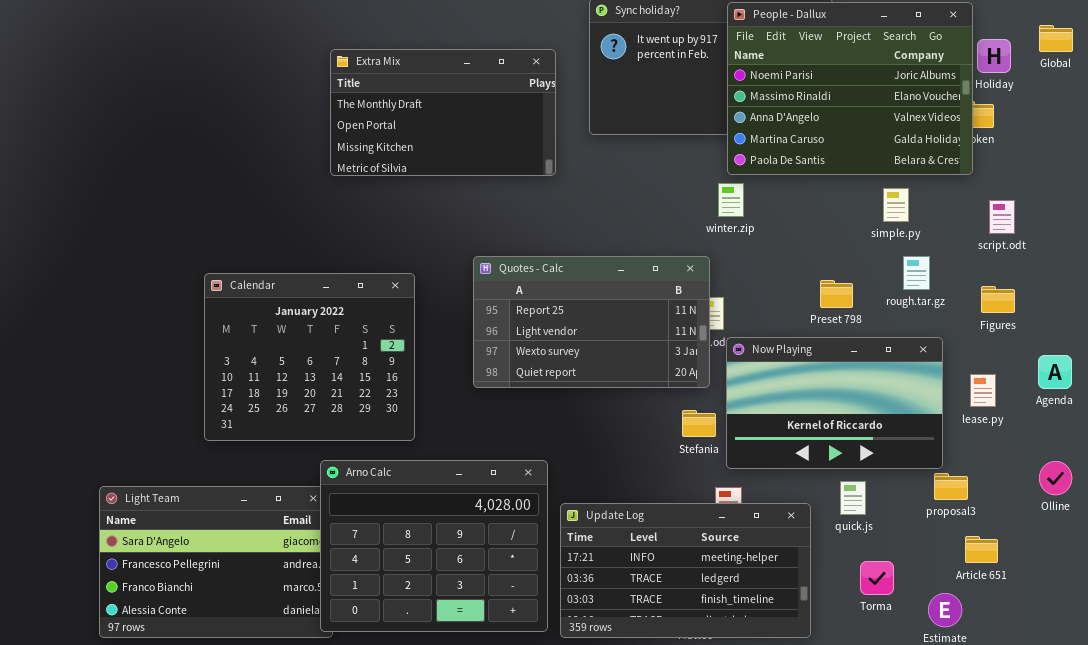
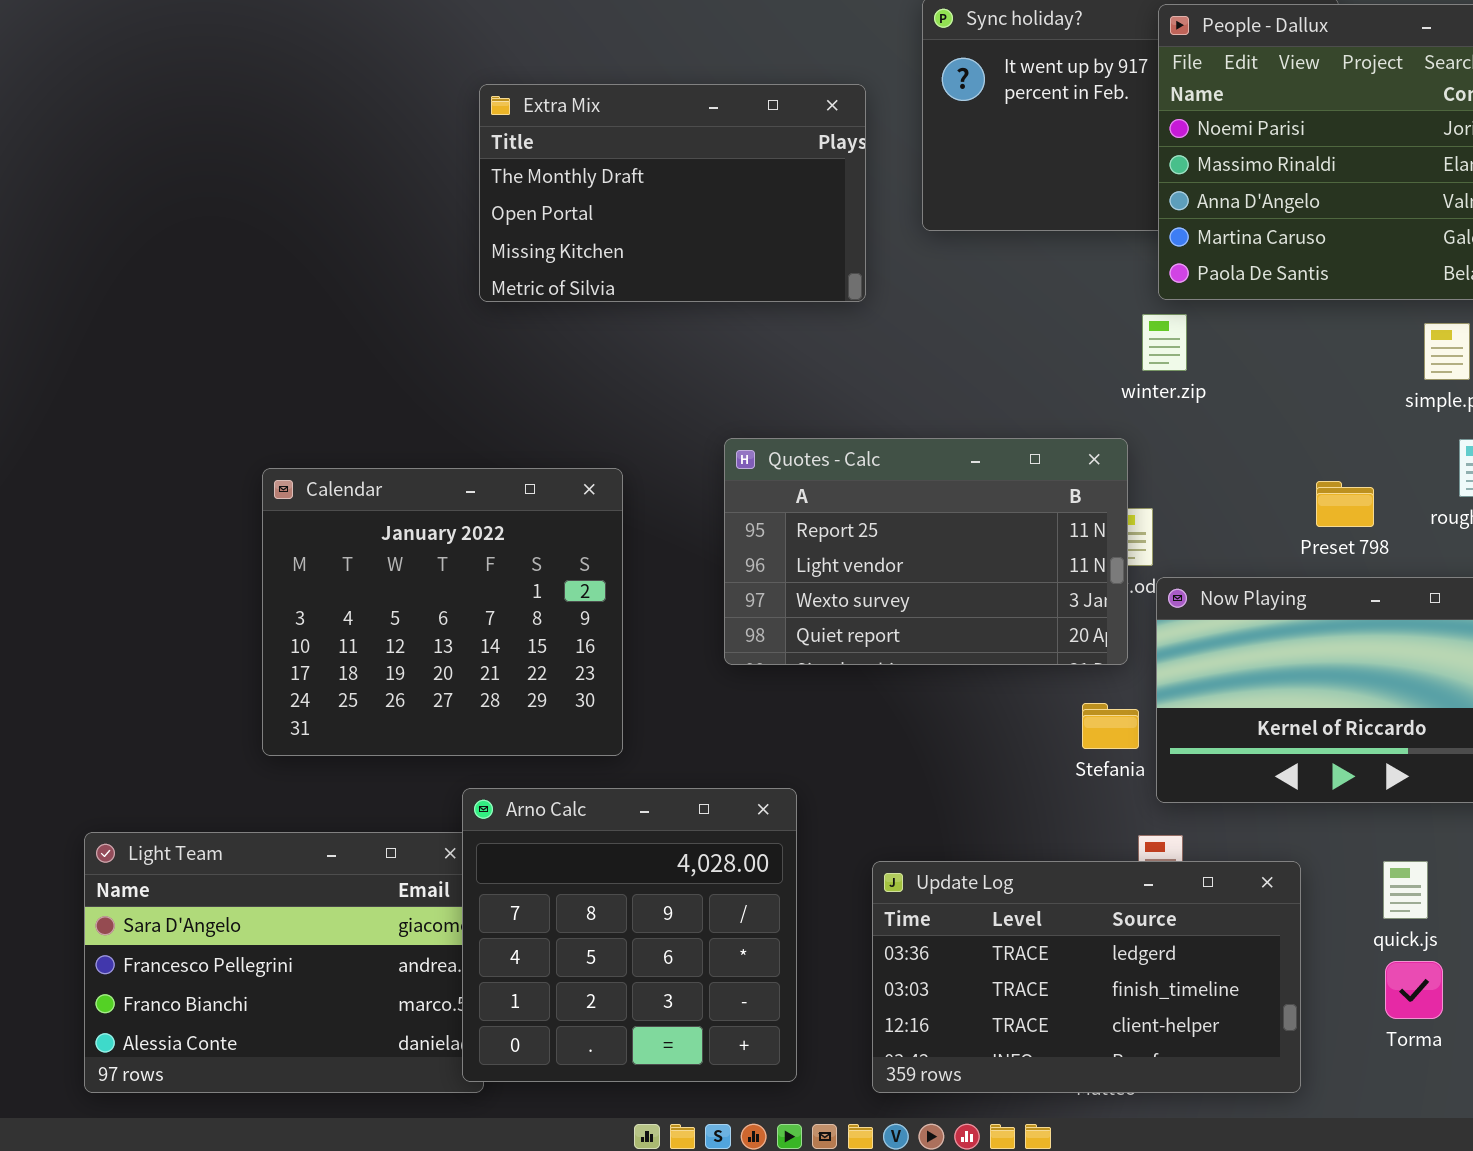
Arno Calc: [320,460,548,632] -> [462,788,797,1082], resized
quick.js: [840,481,866,515] -> [1383,861,1428,919], moved
Update Log: [560,503,811,638] -> [872,861,1301,1093], scrolled down 1 row

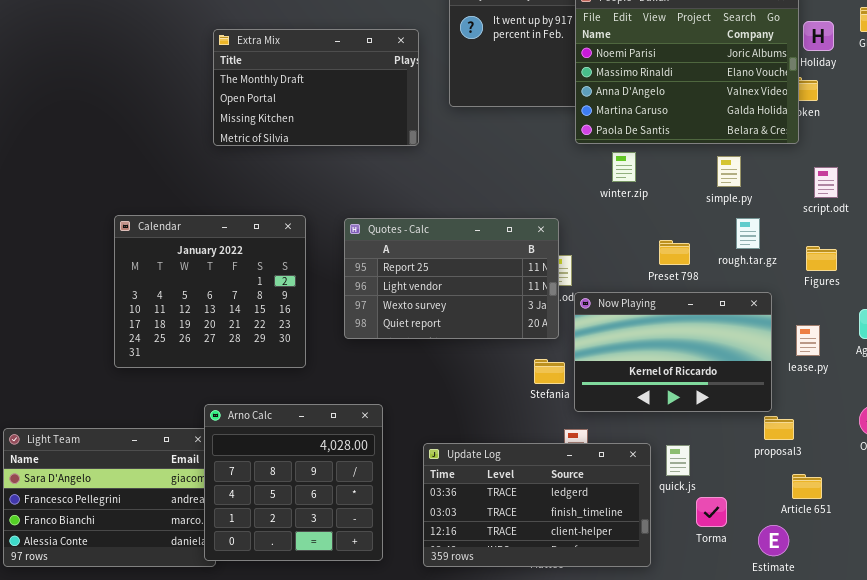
winter.zip: [1142,314,1187,371] -> [612,152,636,182], moved
Calendar: [262,468,623,756] -> [114,215,306,368], moved
quick.js: [1383,861,1428,919] -> [666,445,690,476], moved

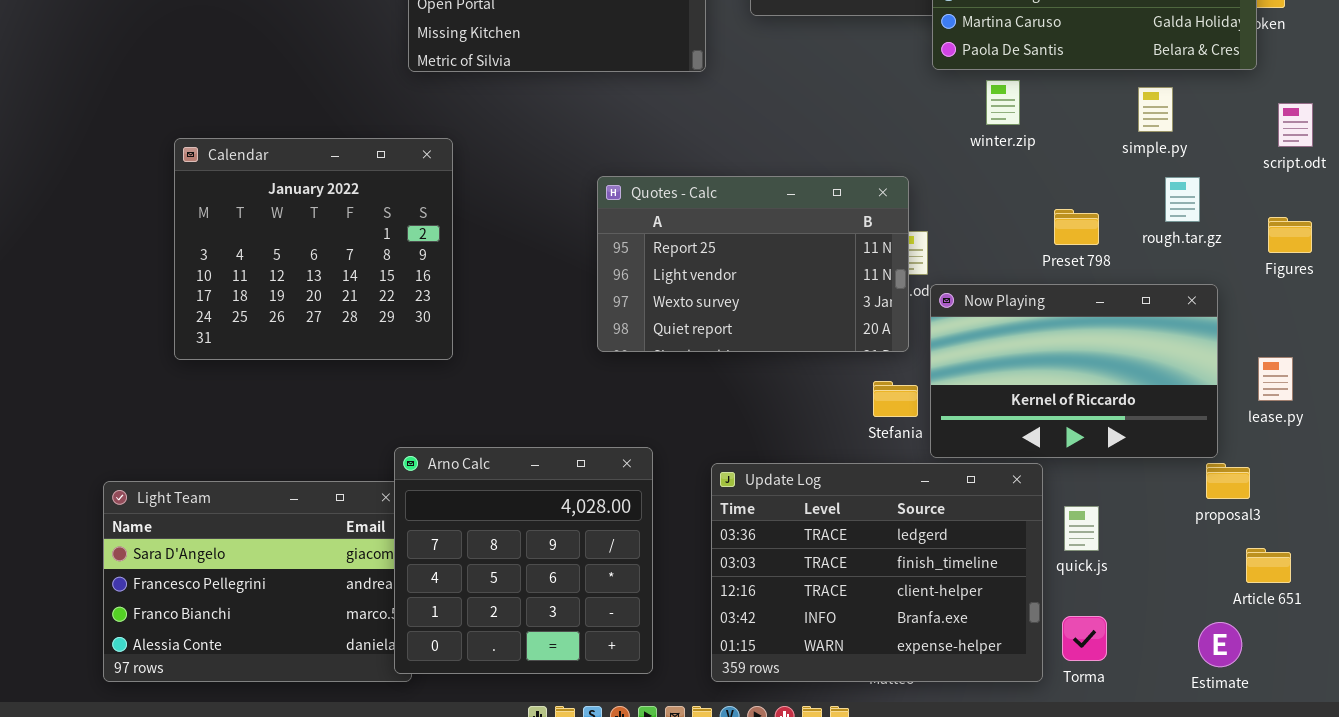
Calendar: [114,215,306,368] -> [174,138,453,360], moved
lease.py: [796,325,820,356] -> [1258,357,1293,401], moved
Update Log: [423,443,651,567] -> [711,463,1043,682], resized
Torma: [696,497,727,527] -> [1062,616,1107,661], moved

